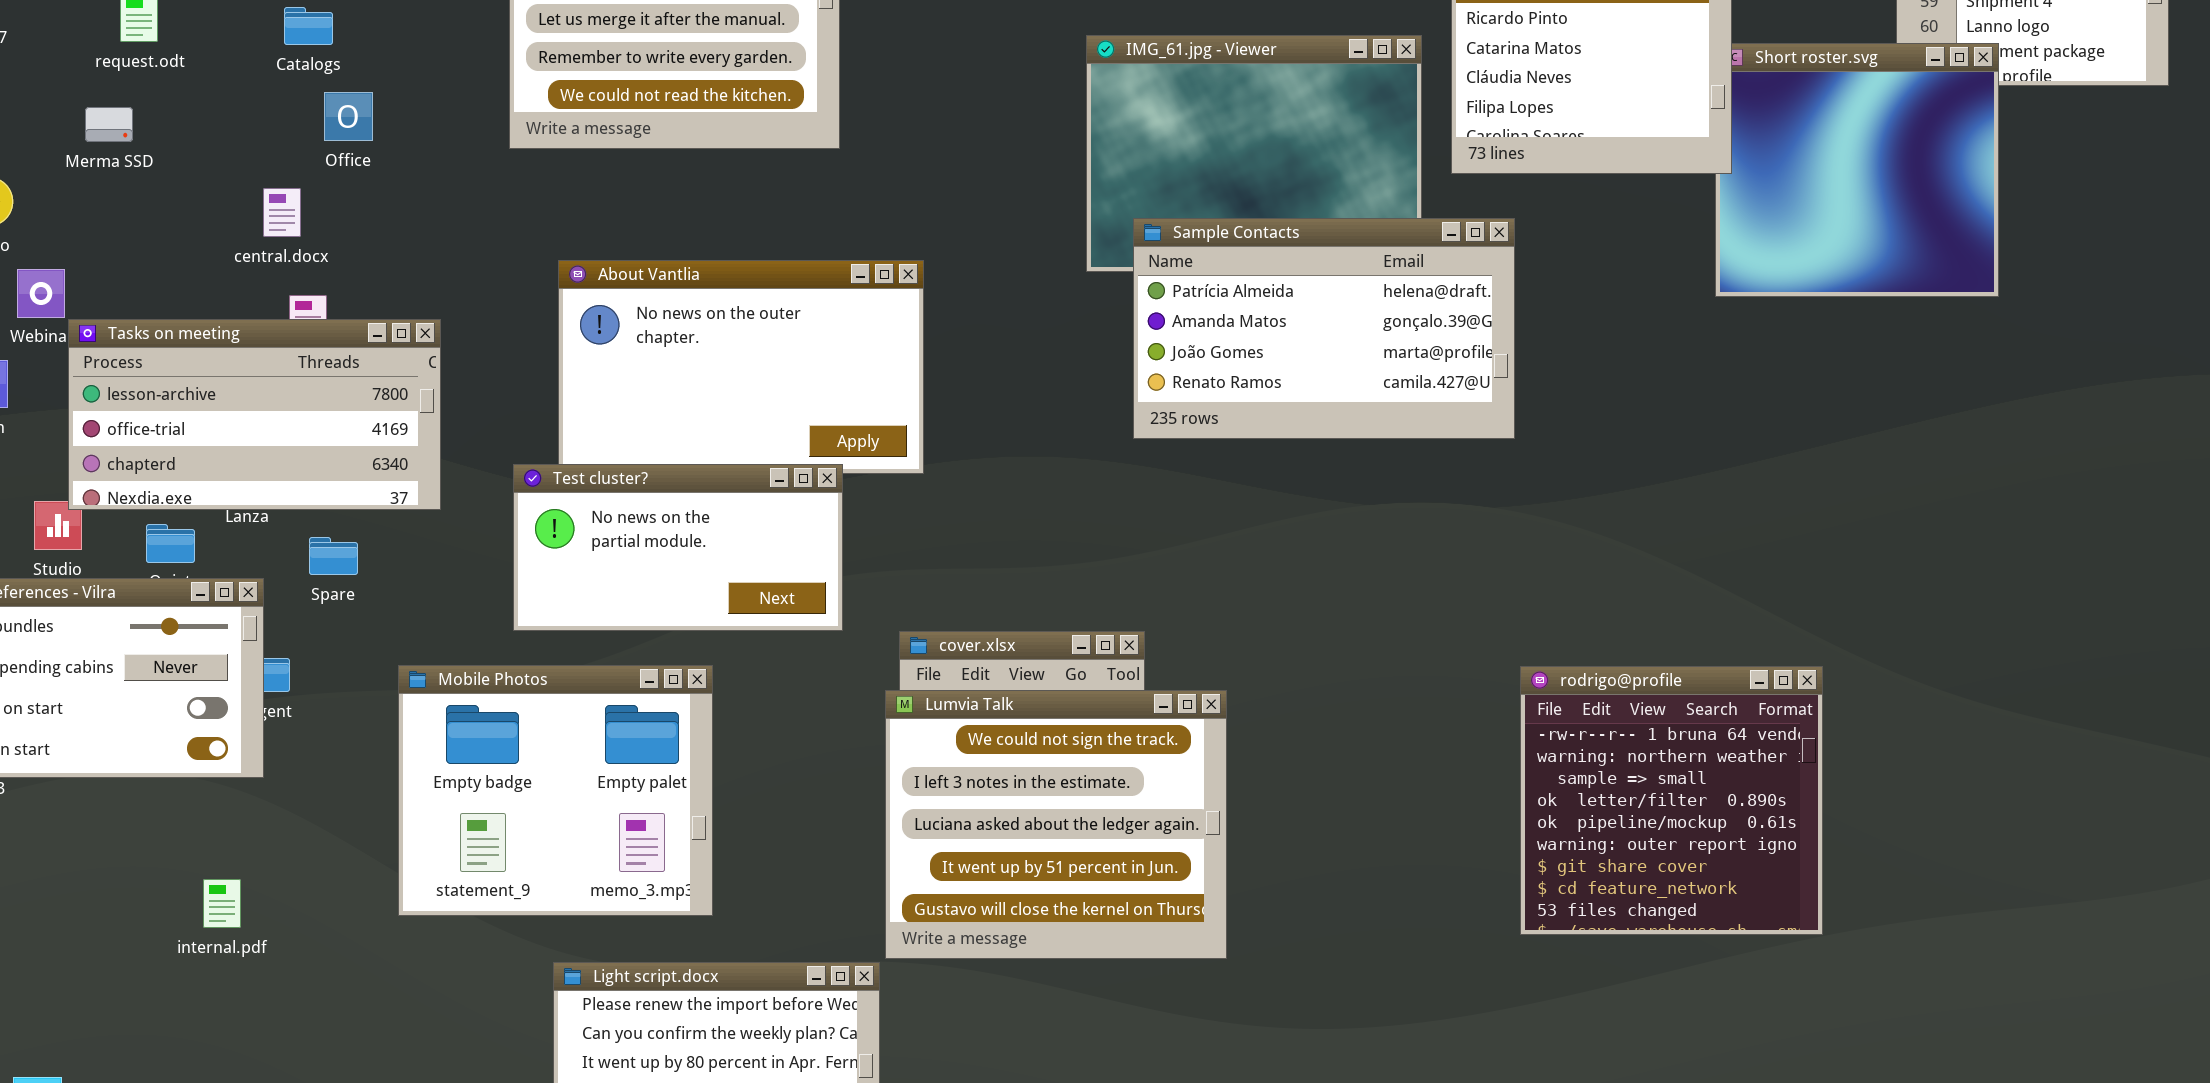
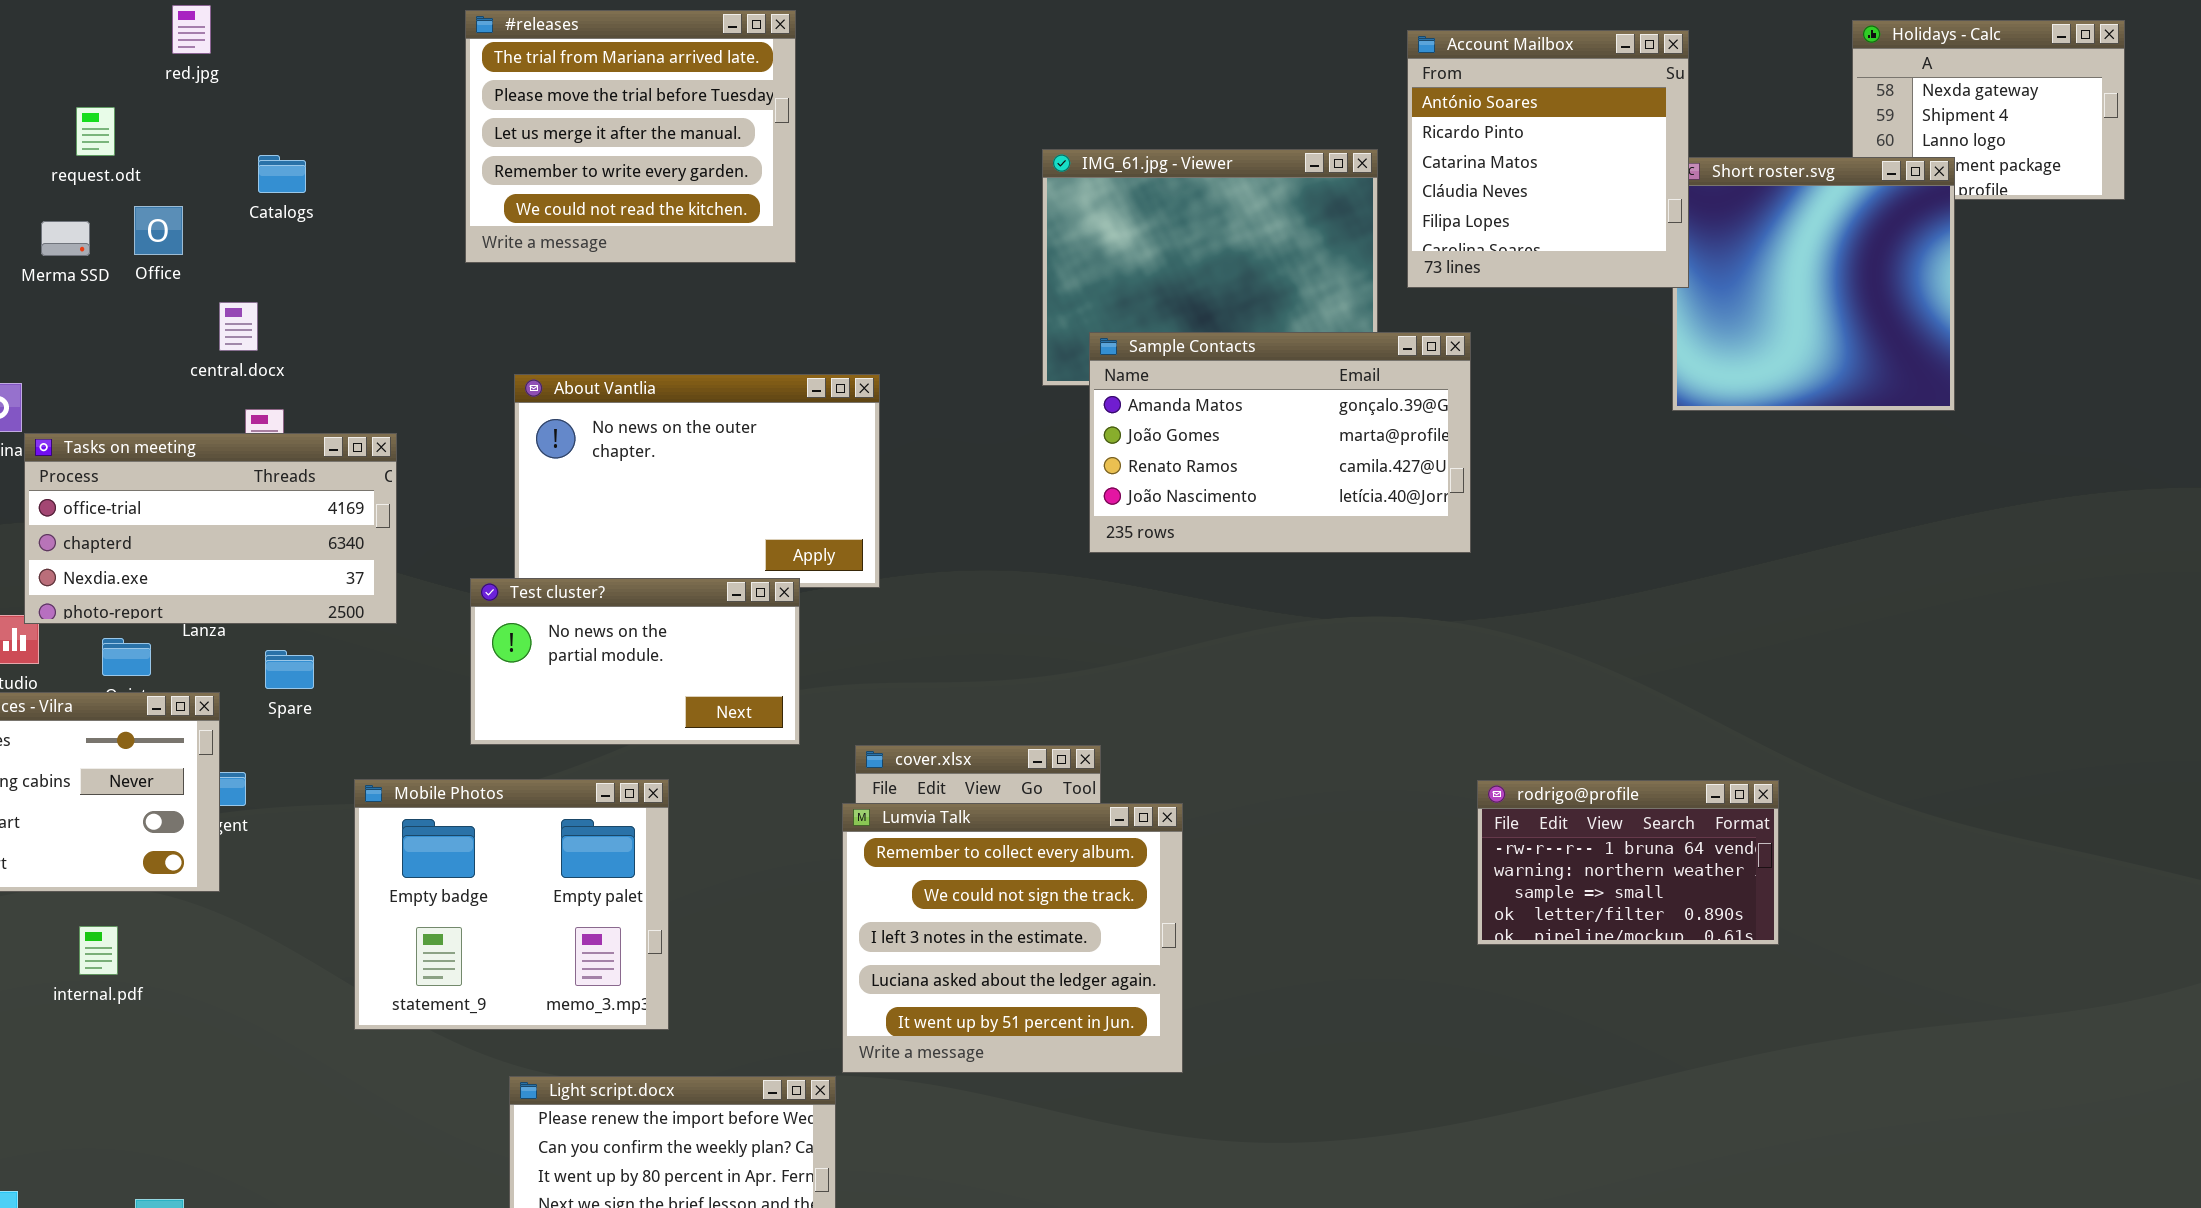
Catalogs: [284,7,333,45] -> [258,155,306,193], moved
Office: [324,92,373,141] -> [134,206,183,255], moved
Sample Contacts: [1133,218,1515,439] -> [1089,332,1471,553], scrolled down 1 row
Tasks on meeting: [68,319,441,510] -> [24,433,397,624], scrolled down 1 row
rodrigo@profile: [1520,666,1823,935] -> [1477,780,1779,945], resized
Lumvia Talk: [885,690,1227,959] -> [842,803,1183,1073], scrolled up 1 row
internal.pdf: [203,879,241,928] -> [79,926,118,975], moved

